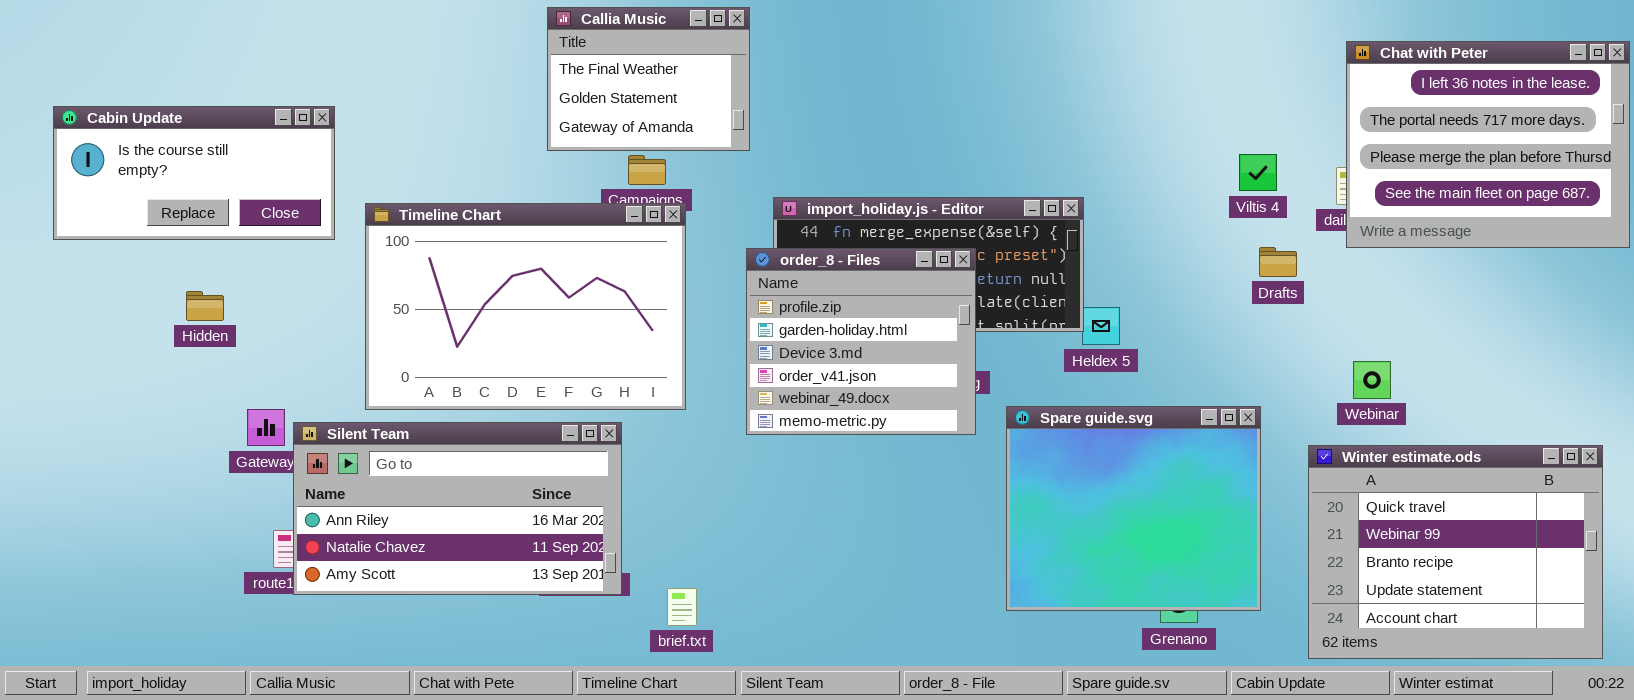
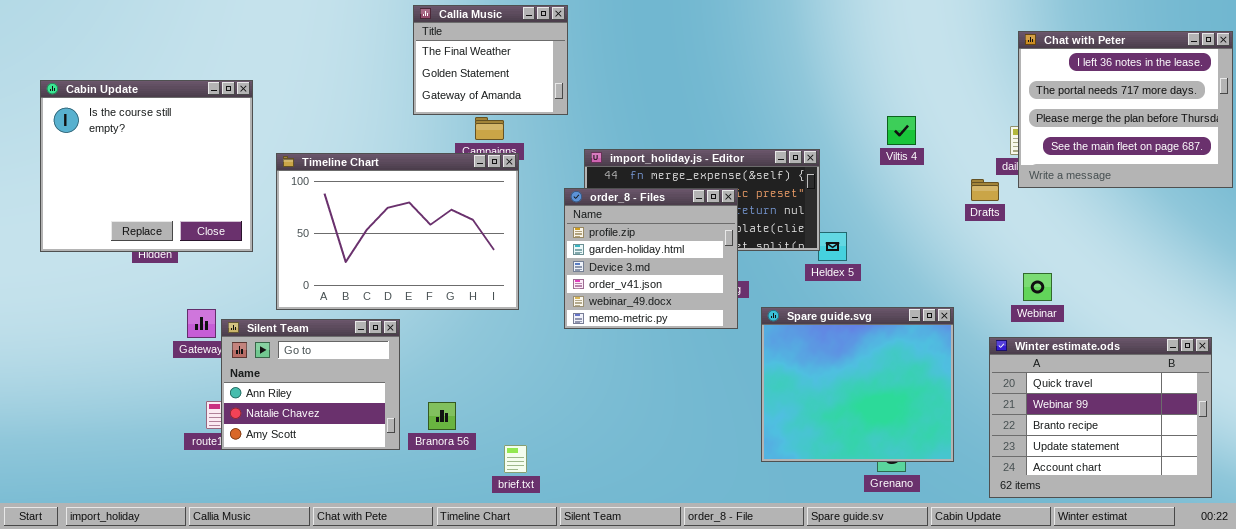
Cabin Update: [53,106,335,240] -> [40,80,253,252], resized
Viltis 4: [1239,154,1277,191] -> [887,116,916,145], moved
Drafts: [1259,247,1297,277] -> [971,179,999,201], moved
Silent Team: [293,422,622,595] -> [221,319,400,450], resized

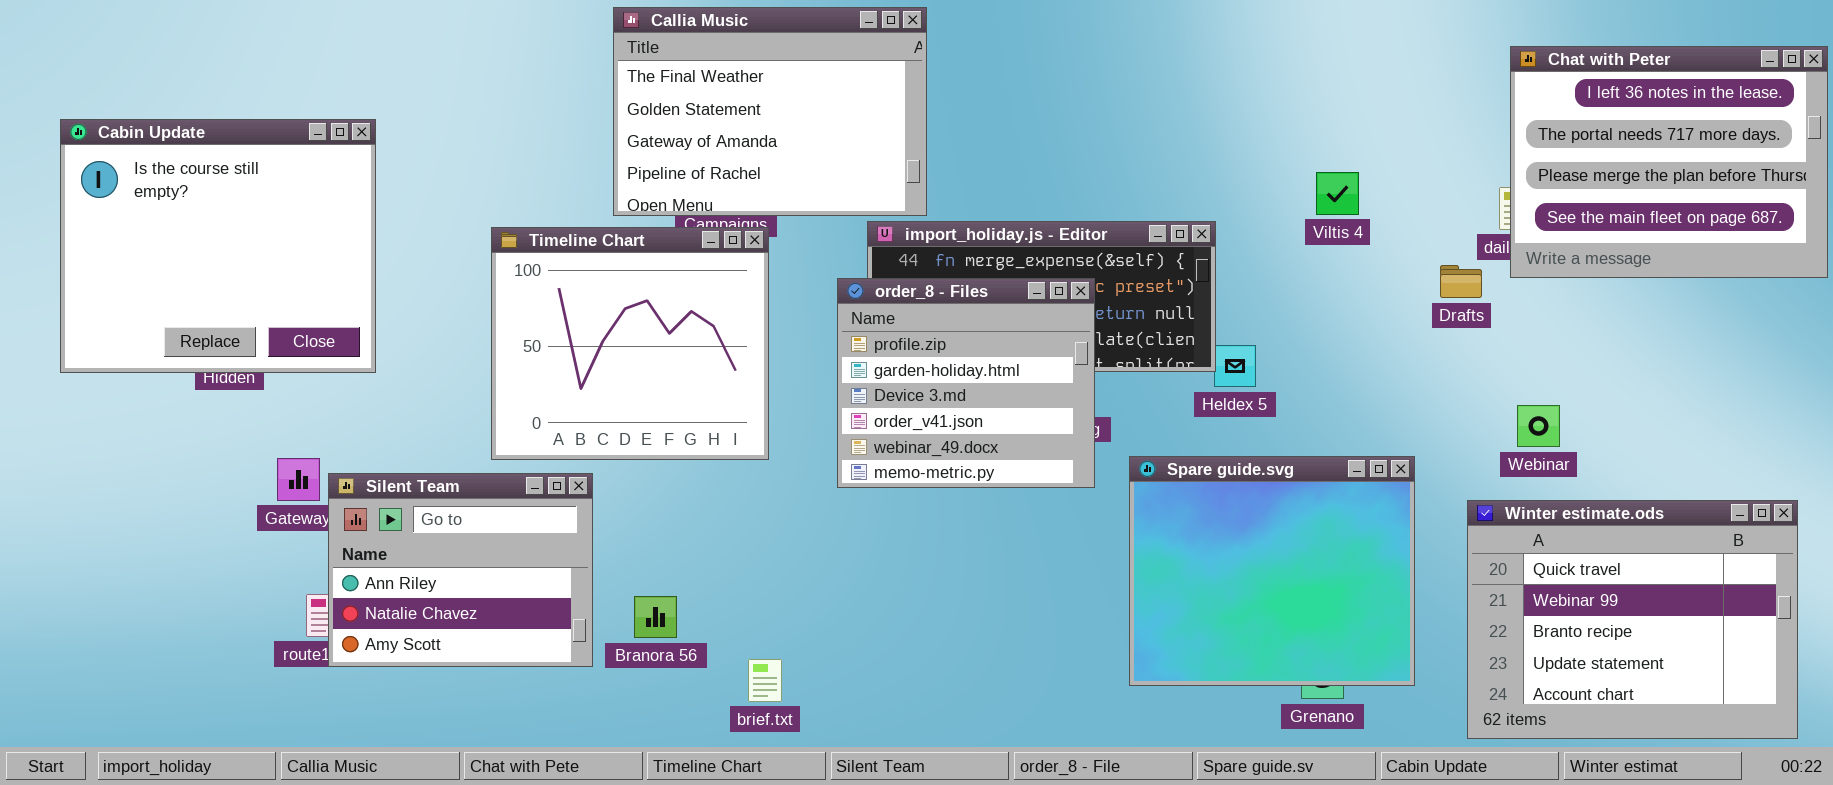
Callia Music: [413,5,568,115] -> [613,7,927,216], resized
Timeline Chart: [276,153,519,310] -> [491,227,769,460], resized

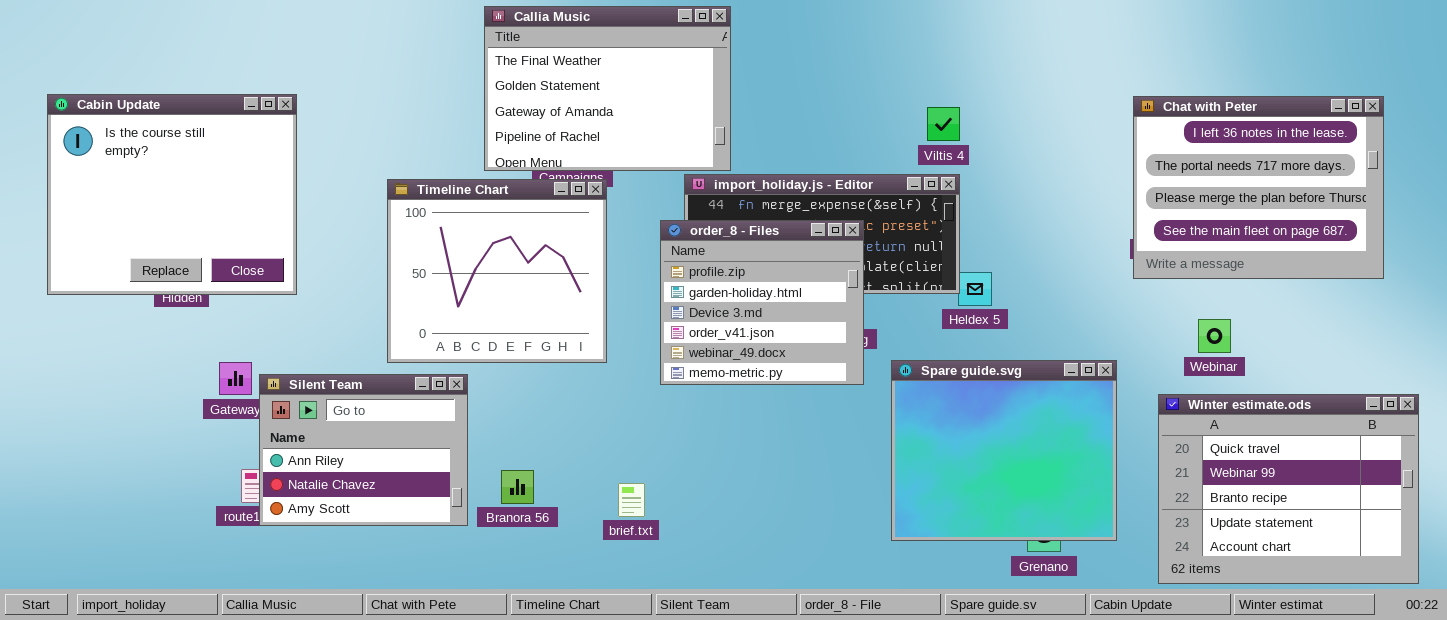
Chat with Peter: [1510,46,1828,278] -> [1133,96,1384,279], moved
Viltis 4: [1316,172,1359,215] -> [927,107,960,141], moved
brief.txt: [748,659,782,702] -> [618,483,645,517], moved

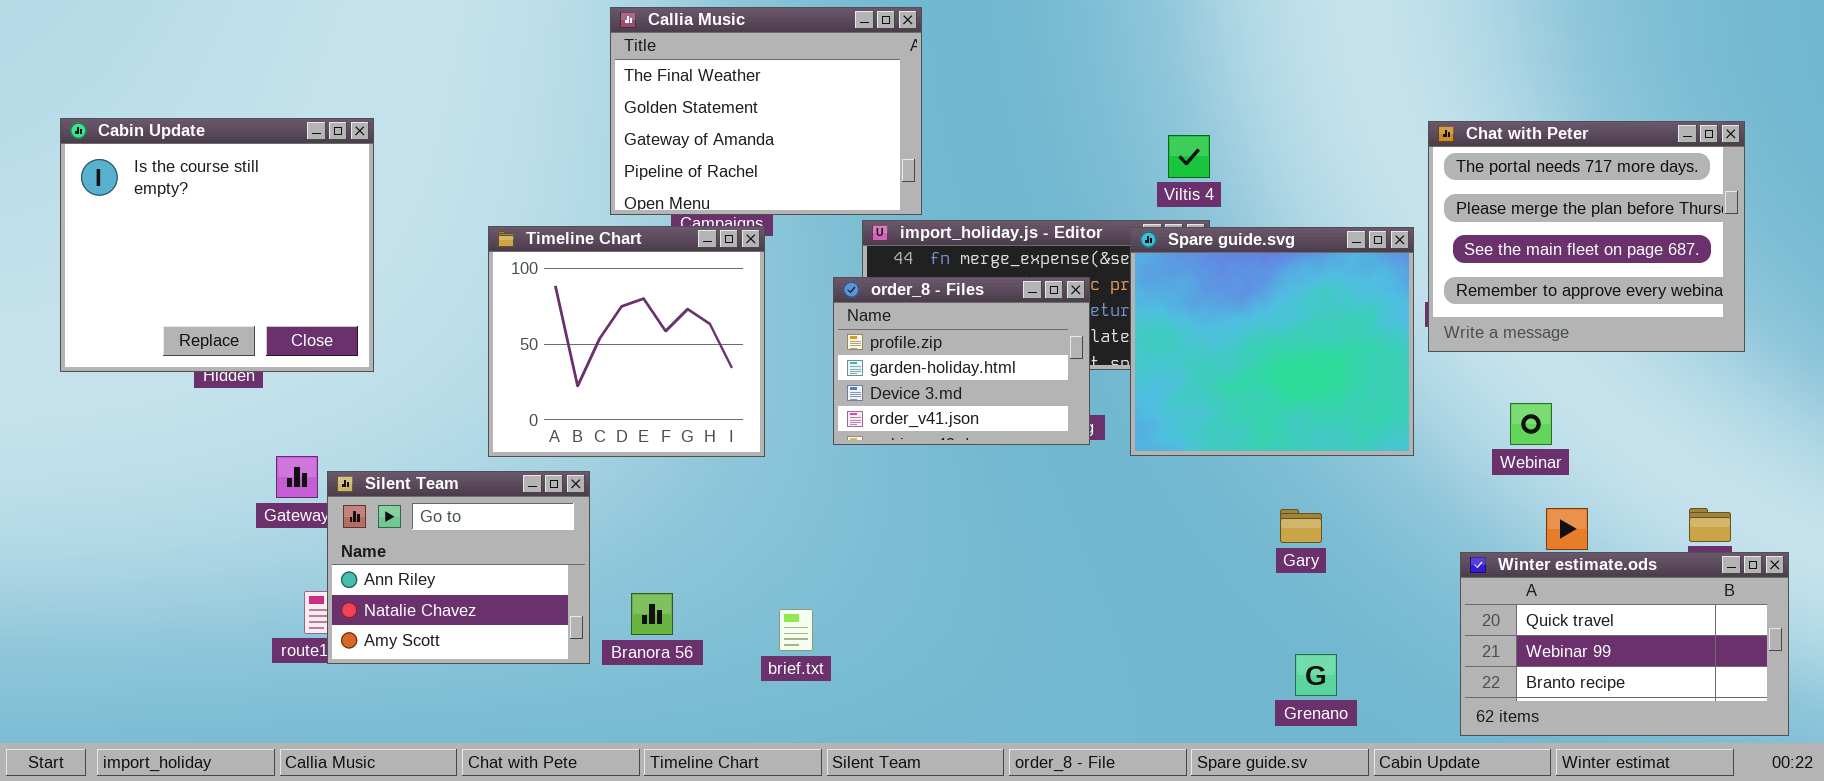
Chat with Peter: [1133,96,1384,279] -> [1428,121,1745,352], scrolled down 1 row
order_8 - Files: [660,220,864,385] -> [833,277,1090,445], resized
Spare guide.svg: [891,360,1117,541] -> [1130,227,1414,456], moved
Winter estimate.ods: [1158,394,1419,584] -> [1460,552,1789,736], resized

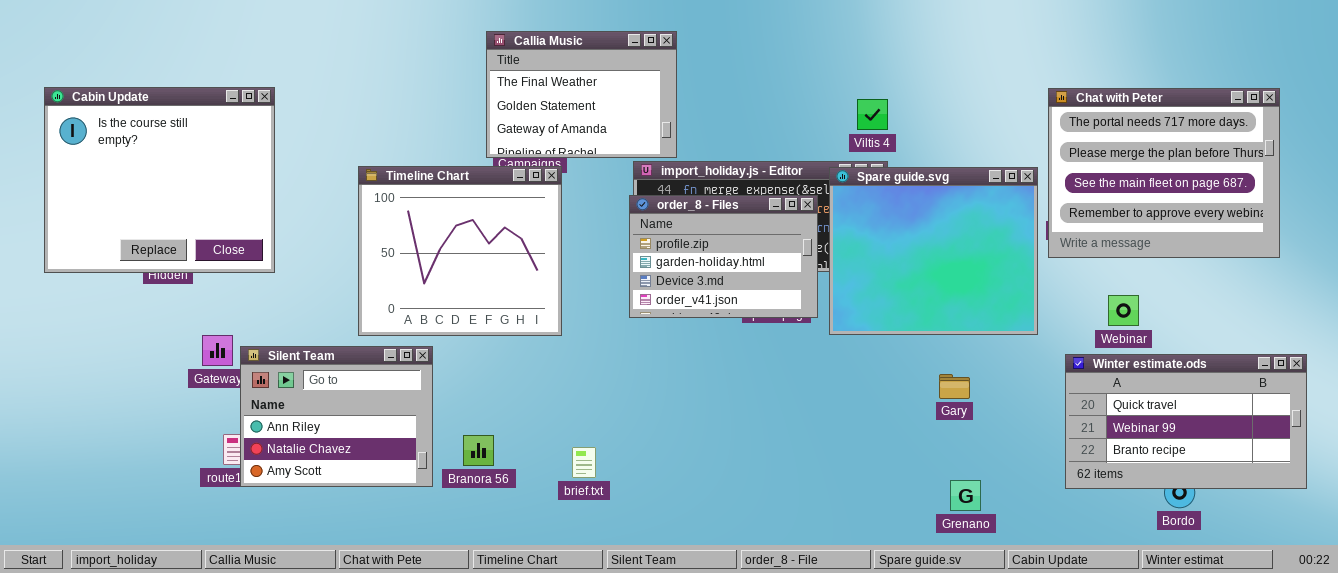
Callia Music: [610,7,922,215] -> [486,31,677,158], resized
order_8 - Files: [833,277,1090,445] -> [629,195,818,318], moved
Winter estimate.ods: [1460,552,1789,736] -> [1065,354,1307,489], moved

